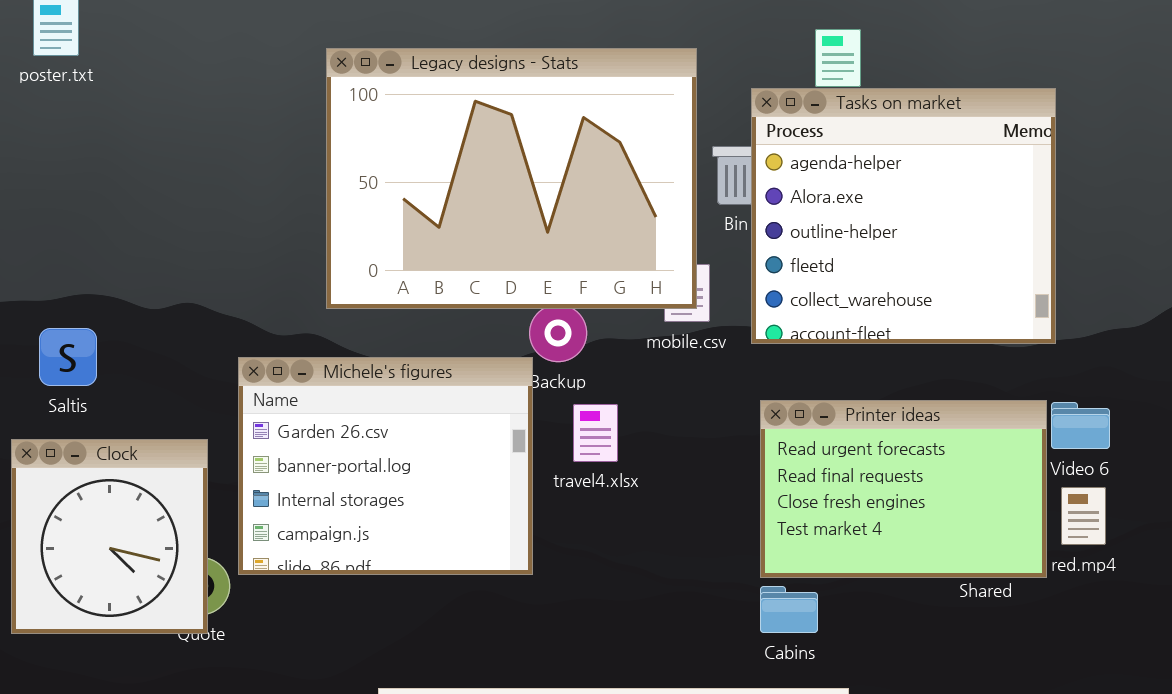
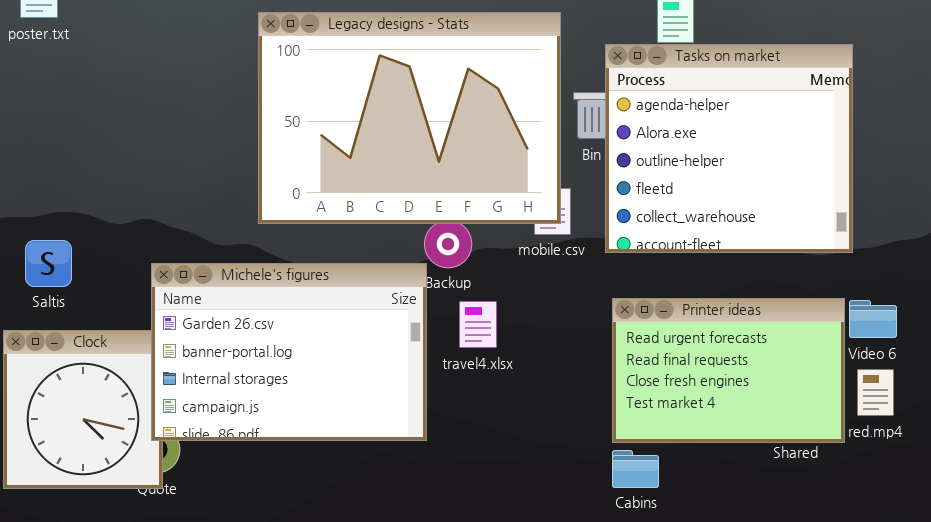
Michele's figures: [238,357,533,575] -> [151,263,427,441], resized

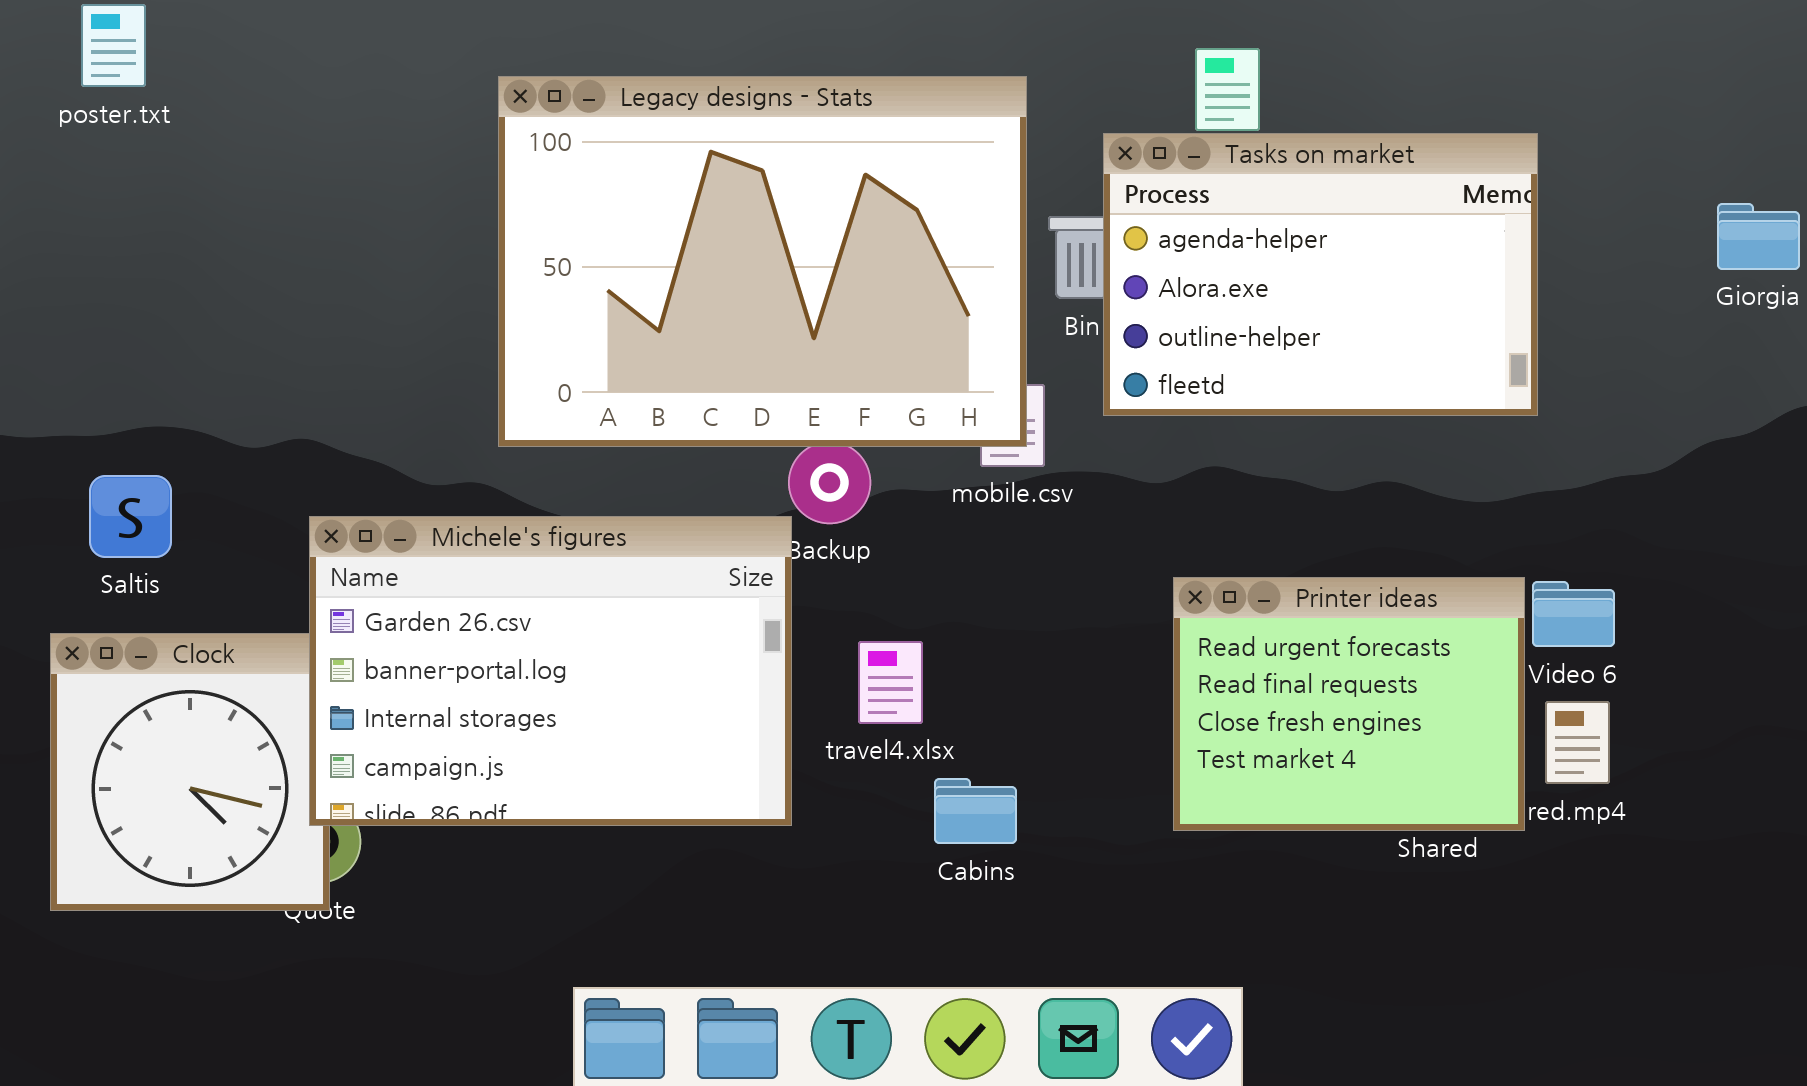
Tasks on market: [605,44,853,253] -> [1103,133,1538,416], resized
Printer ideas: [612,298,845,443] -> [1173,577,1525,831], resized
travel4.xlsx: [459,301,497,348] -> [858,641,923,724], moved
Cabins: [612,450,659,488] -> [934,778,1017,844], moved

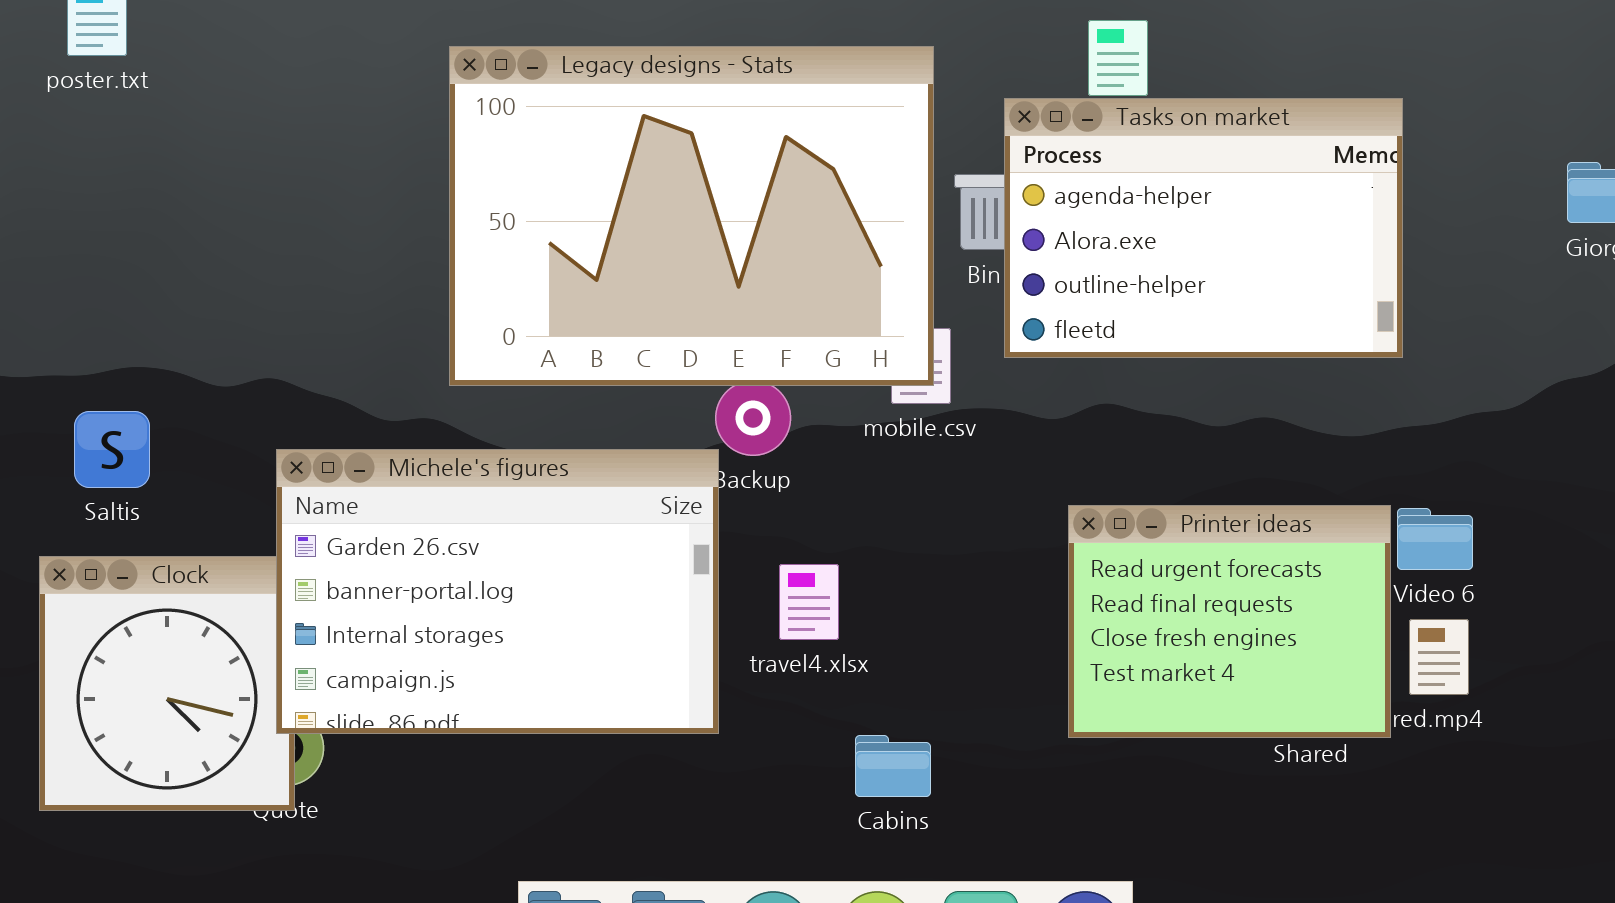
Cabins: [934,778,1017,844] -> [855,735,931,797], moved

